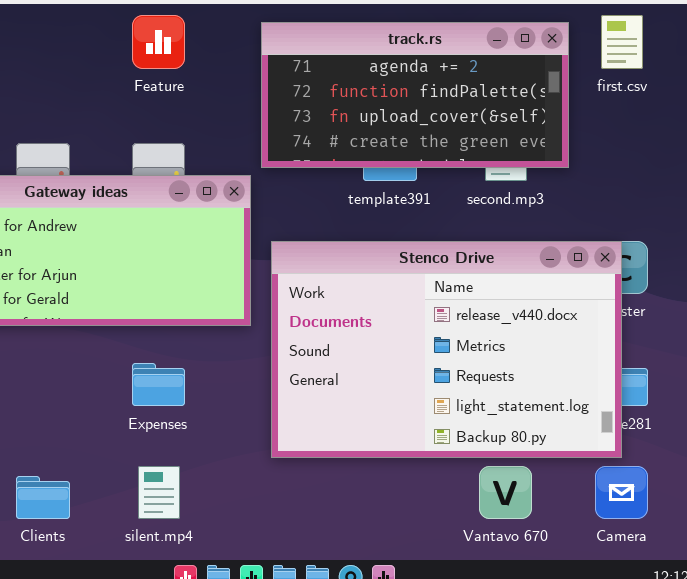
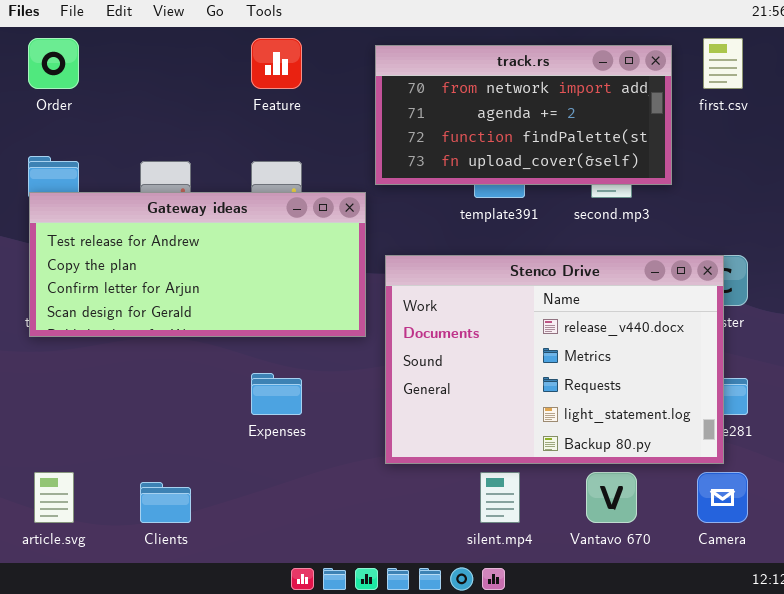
track.rs: [261,22,569,168] -> [375,45,672,185], scrolled up 1 row
silent.mp4: [138,466,180,519] -> [480,472,520,523], moved

